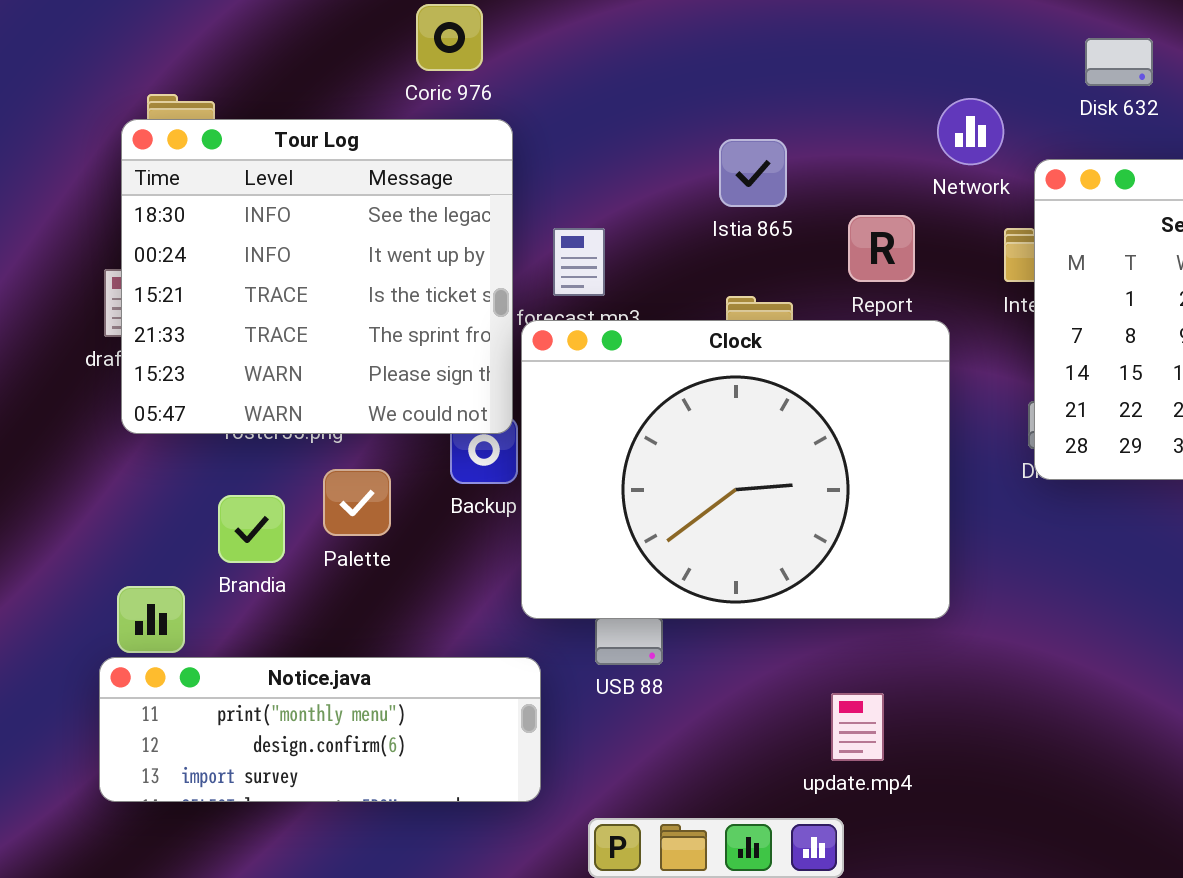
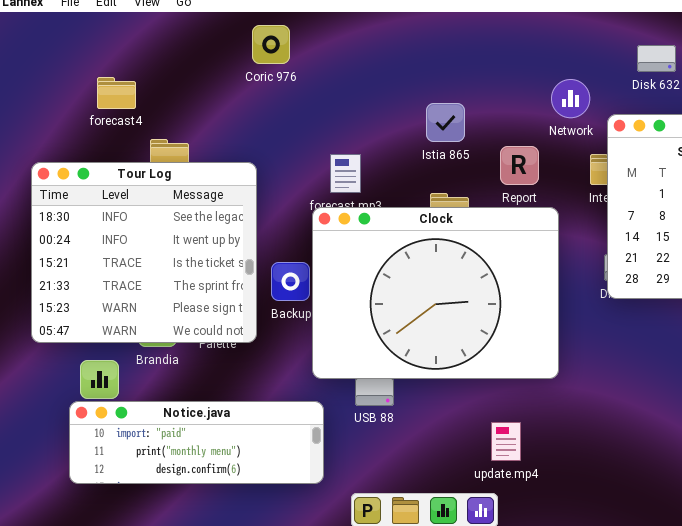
Tour Log: [121,119,513,434] -> [31,162,257,343], moved
Notice.java: [99,657,541,802] -> [69,401,324,484], scrolled up 1 row

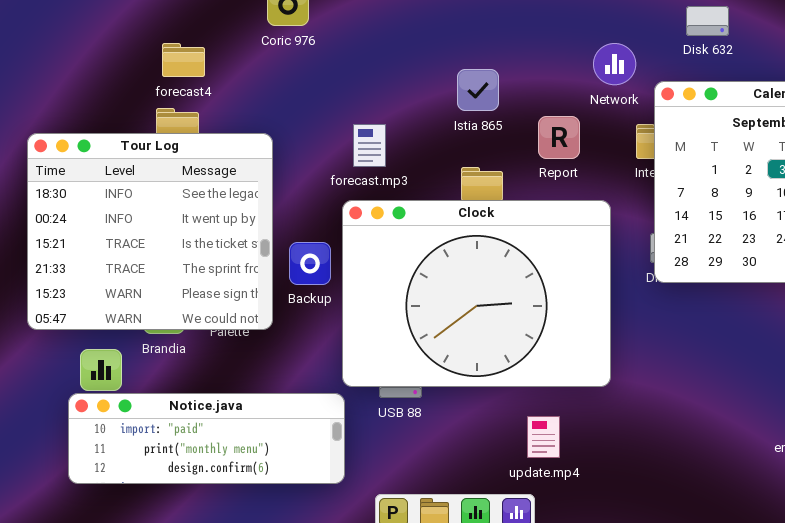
forecast4: [97,77,136,109] -> [162,43,205,77], moved
Clock: [312,207,559,379] -> [342,200,611,387], moved

